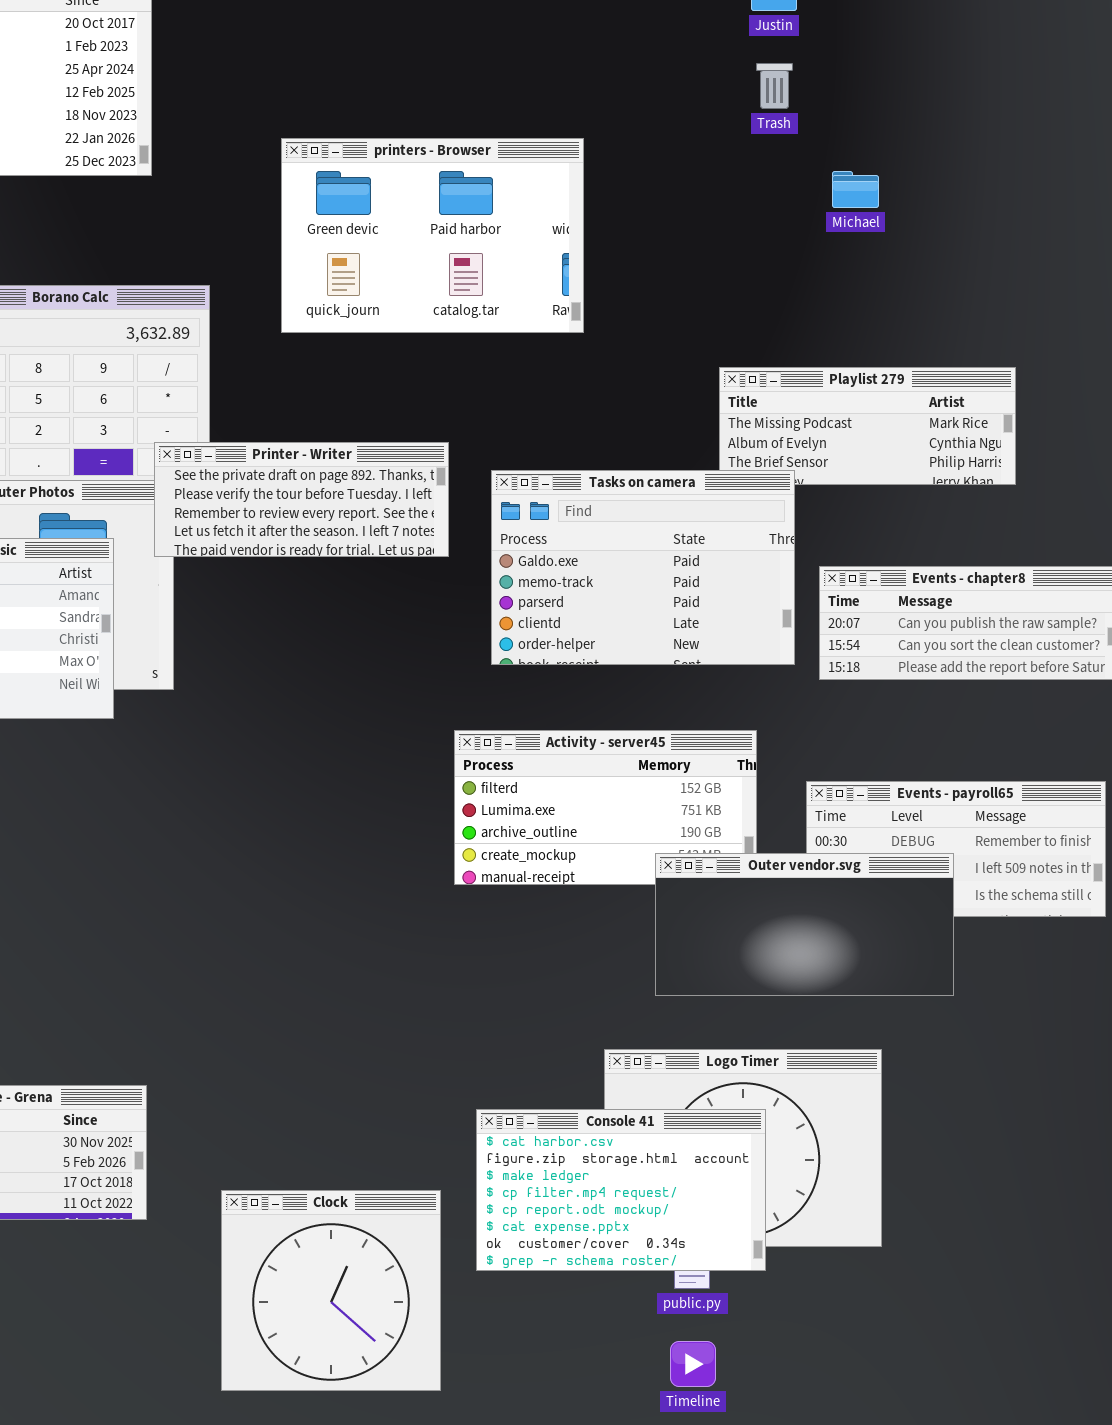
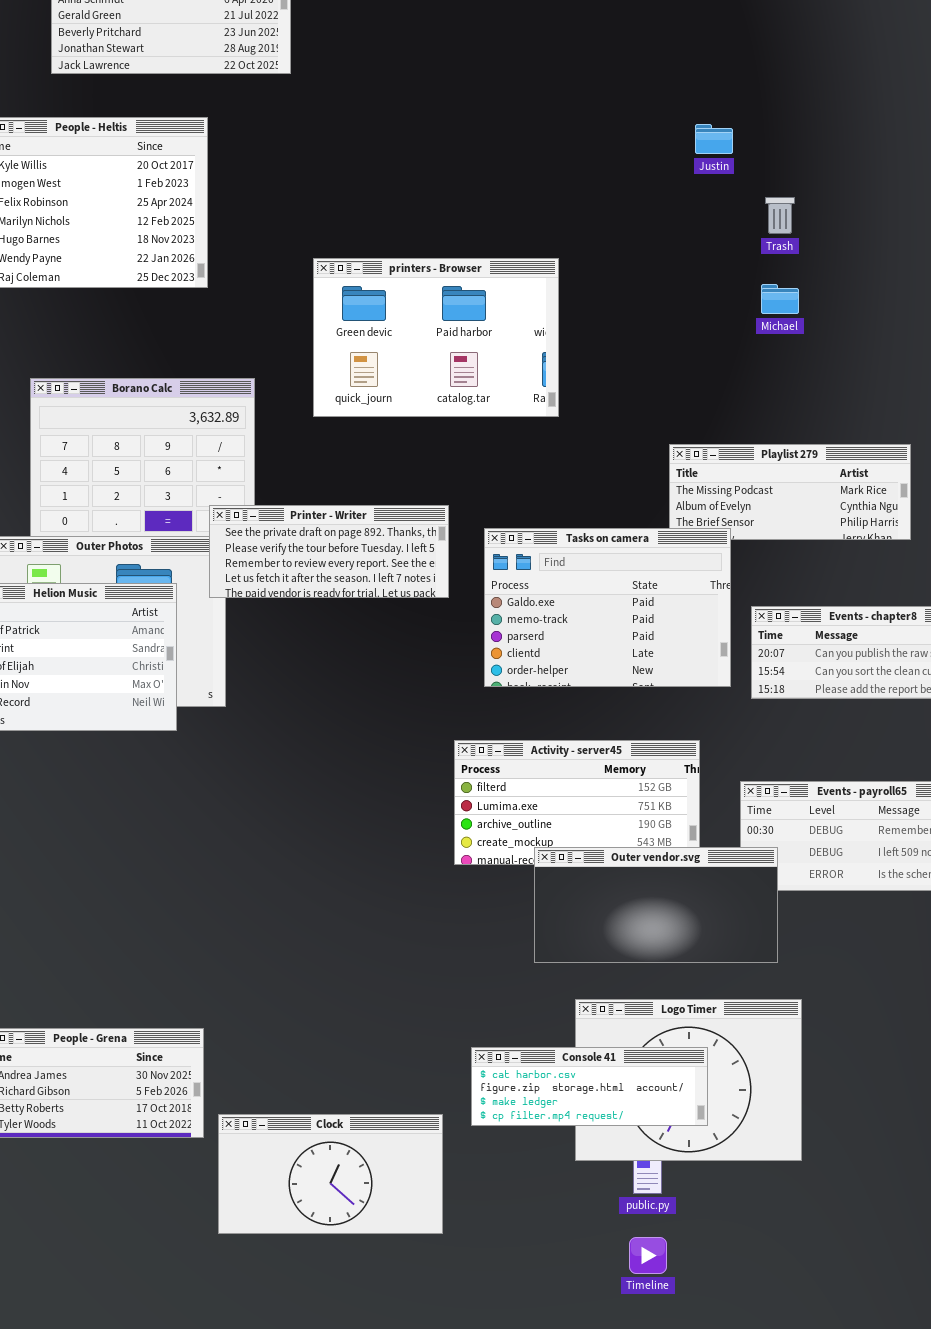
Trash: [756,63,793,109] -> [765,197,795,234], moved
Outer vendor.svg: [655,853,954,996] -> [534,847,778,963], moved
Console 41: [476,1109,766,1271] -> [471,1047,708,1126], resized
Clock: [221,1190,441,1391] -> [218,1114,443,1234], resized

